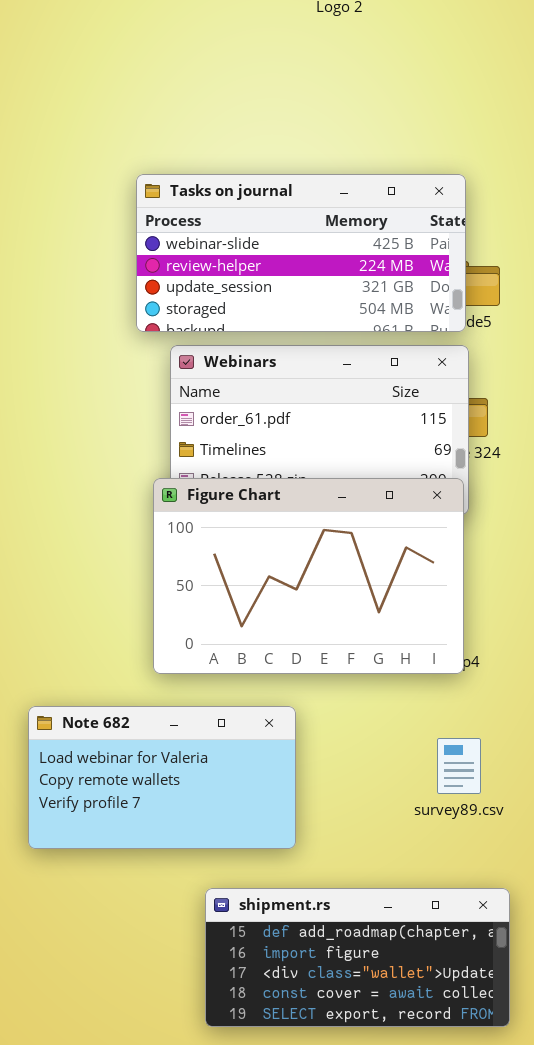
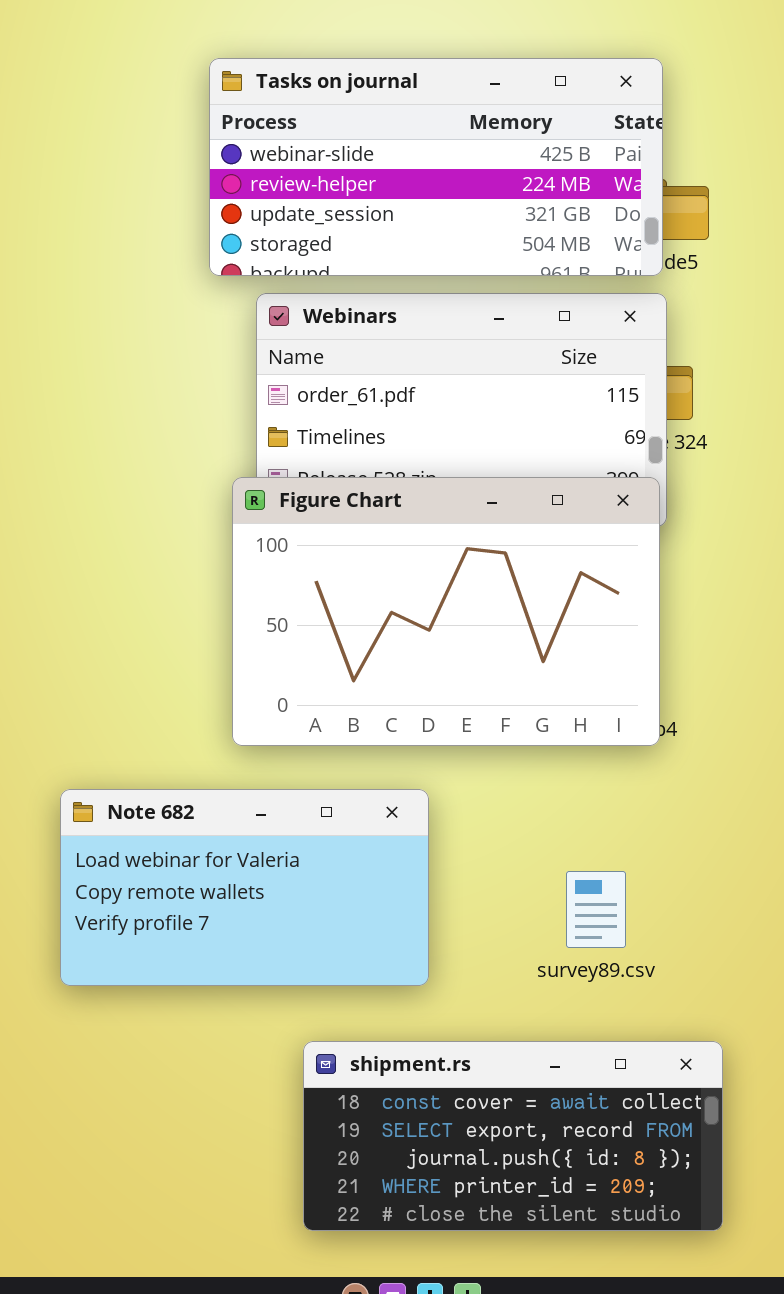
survey89.csv: [437,738,481,794] -> [566,871,626,948], moved
shipment.rs: [205,888,510,1027] -> [303,1041,723,1231], scrolled down 3 rows

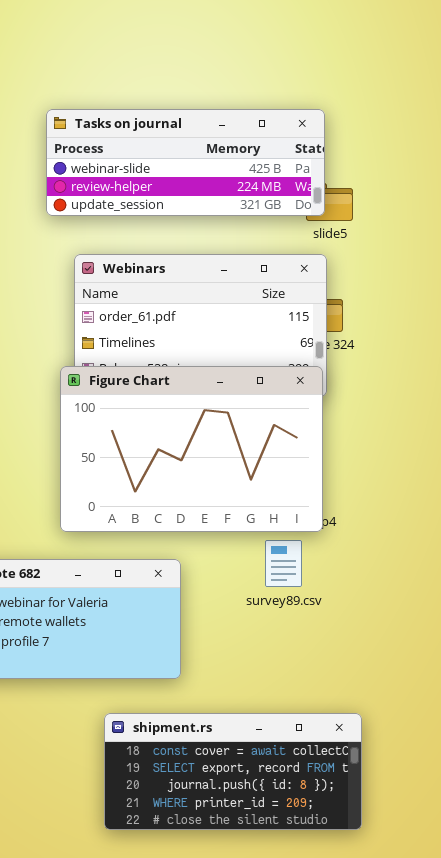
Tasks on journal: [209,58,663,276] -> [46,109,325,216], resized
survey89.csv: [566,871,626,948] -> [265,540,302,587], moved

